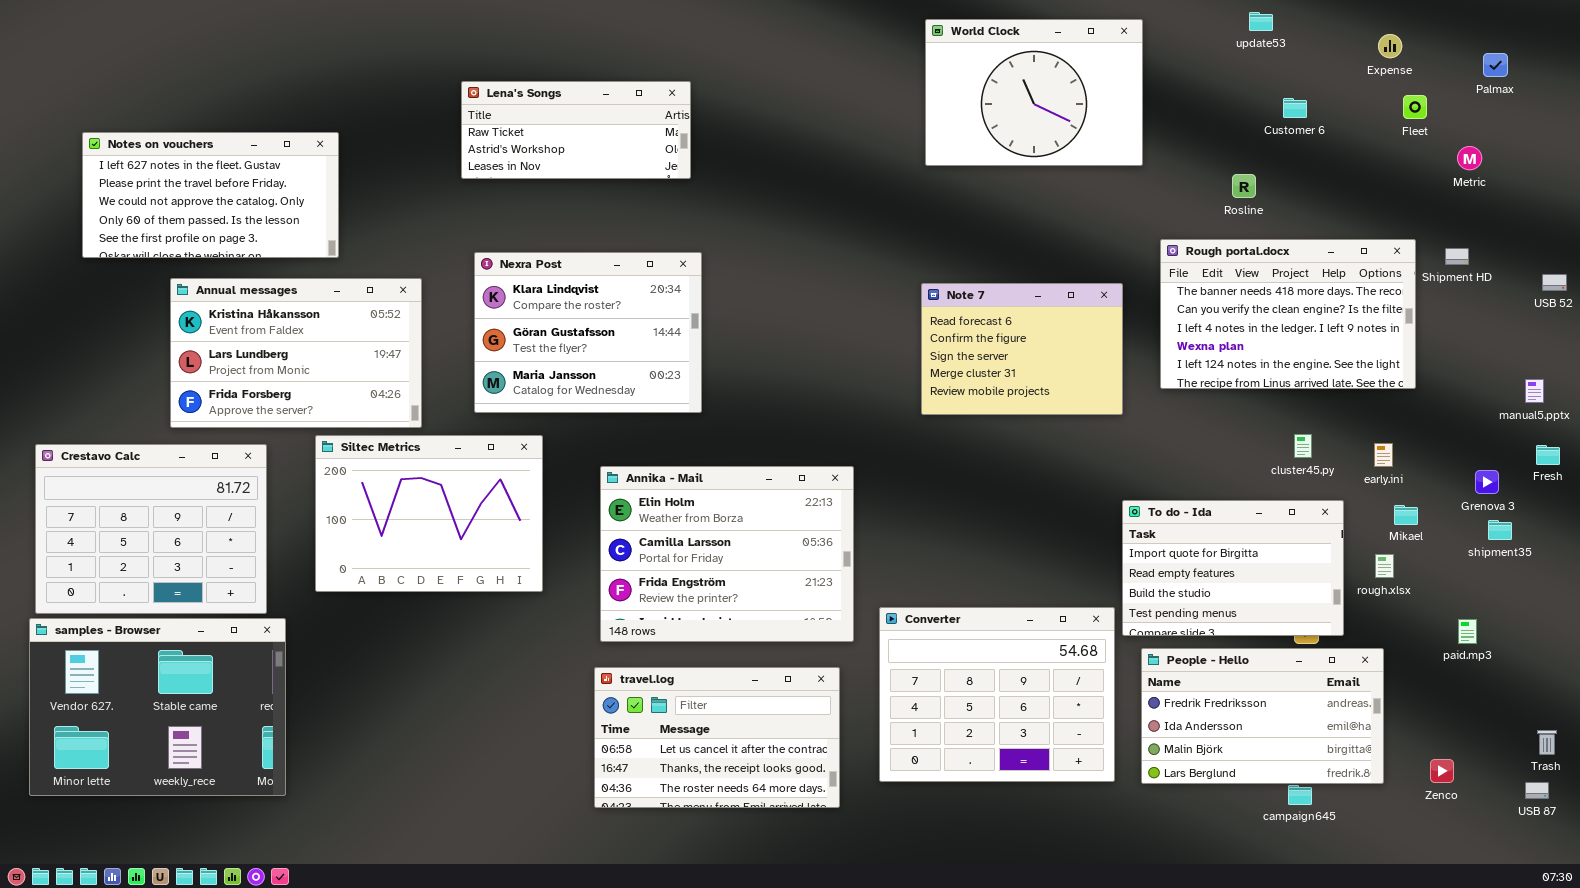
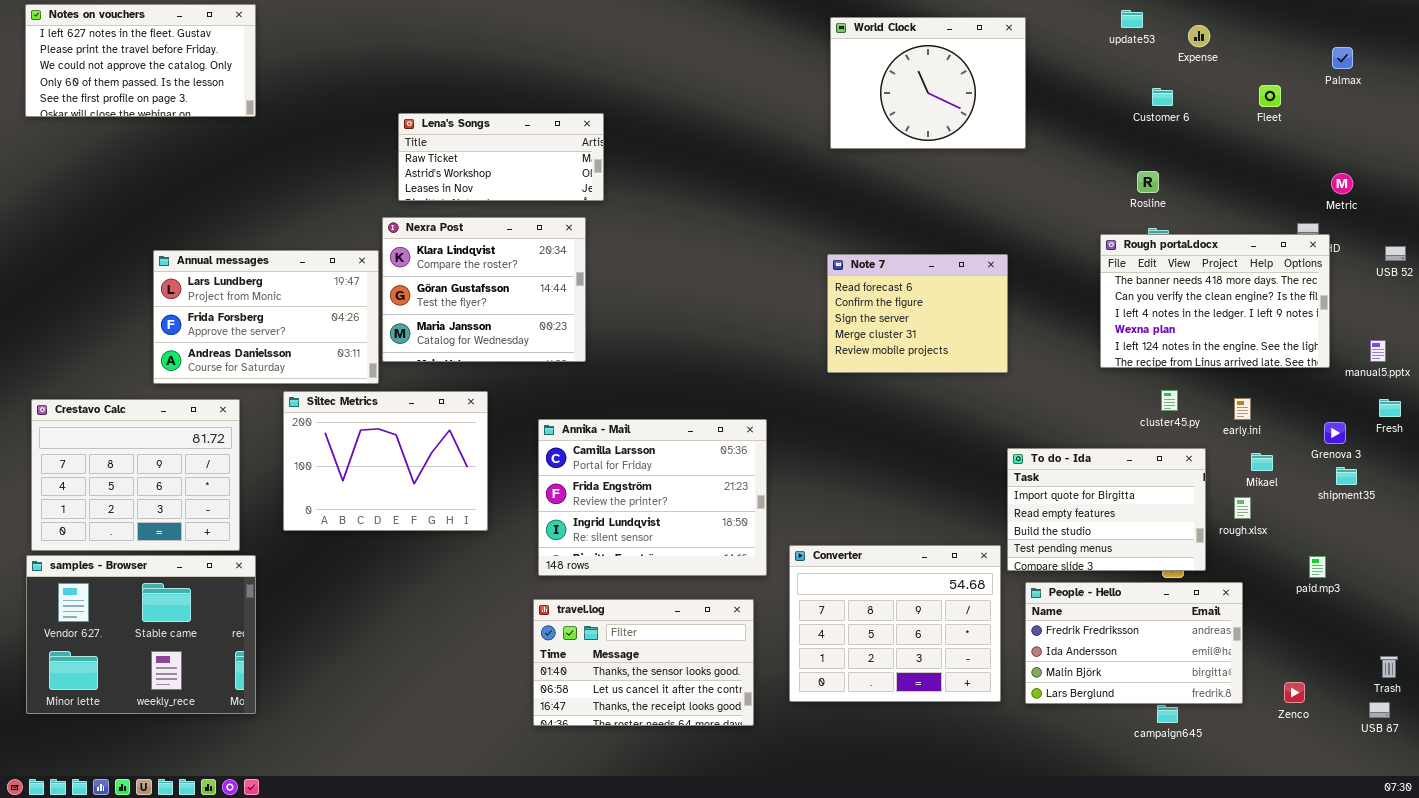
Expense: [1378,34,1402,58] -> [1188,25,1210,47], moved
Lena's Songs: [461,81,691,179] -> [398,113,604,201], moved
Notes on vouchers: [82,132,339,258] -> [25,4,256,117], moved
Metric: [1457,146,1482,170] -> [1331,173,1353,194], moved
Rosline: [1232,174,1256,198] -> [1137,171,1159,193], moved
Rough portal.docx: [1160,239,1416,389] -> [1100,234,1330,368], moved
Nexra Post: [474,252,702,413] -> [382,217,586,362], moved
Annual messages: [170,278,422,428] -> [153,250,379,384], scrolled down 1 row
Annika - Mail: [600,466,854,642] -> [538,419,767,576], scrolled down 1 row
travel.log: [594,667,840,808] -> [533,599,754,726], scrolled up 1 row

